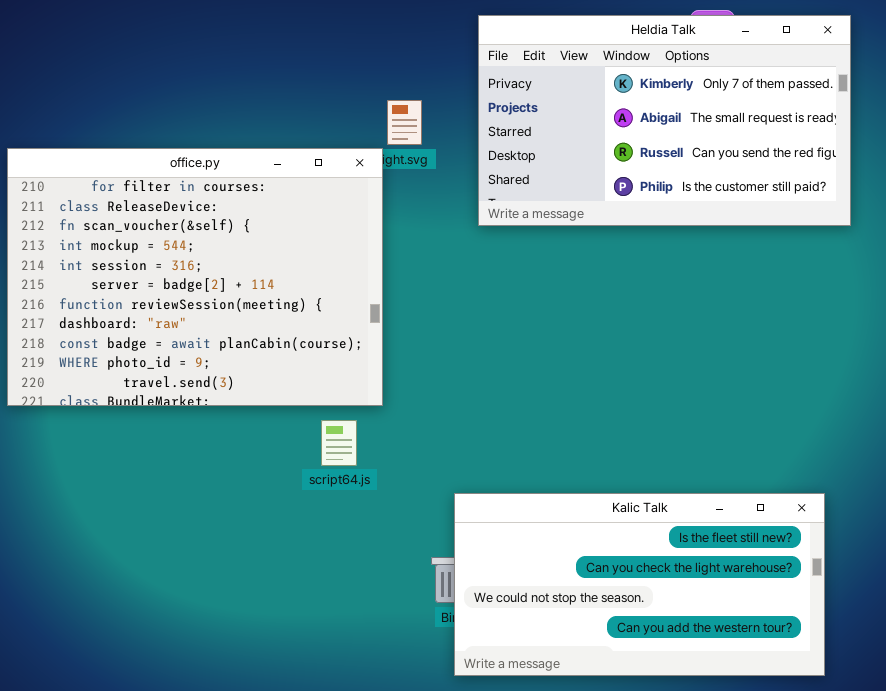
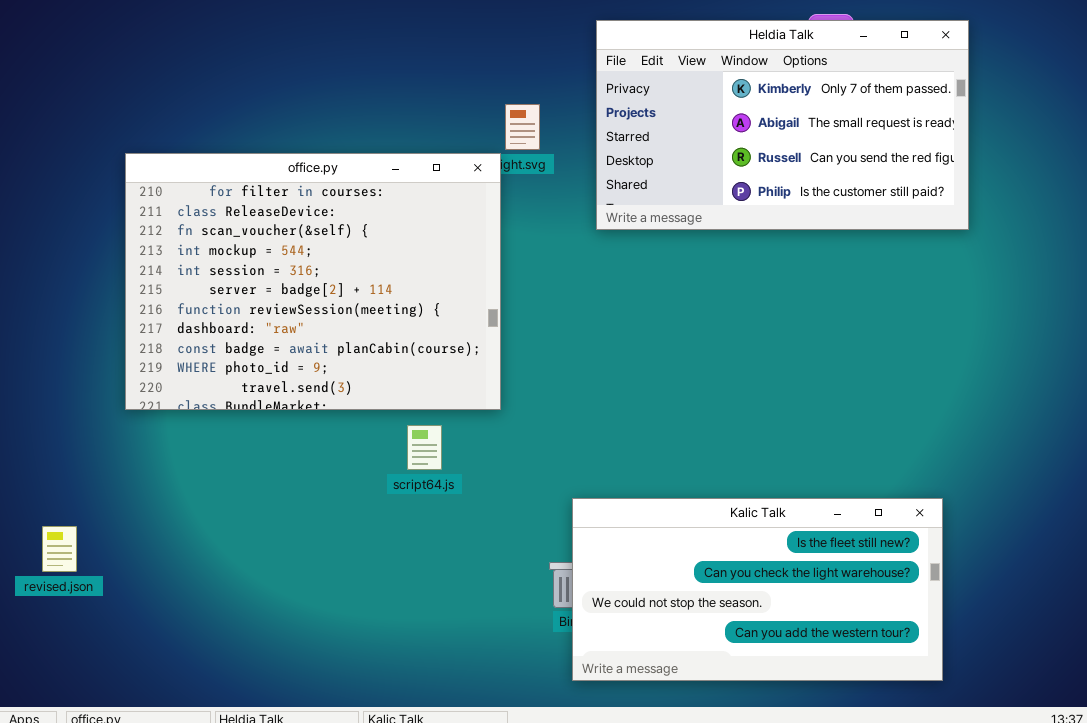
script64.js: [321,420,357,466] -> [407,425,442,470], moved

